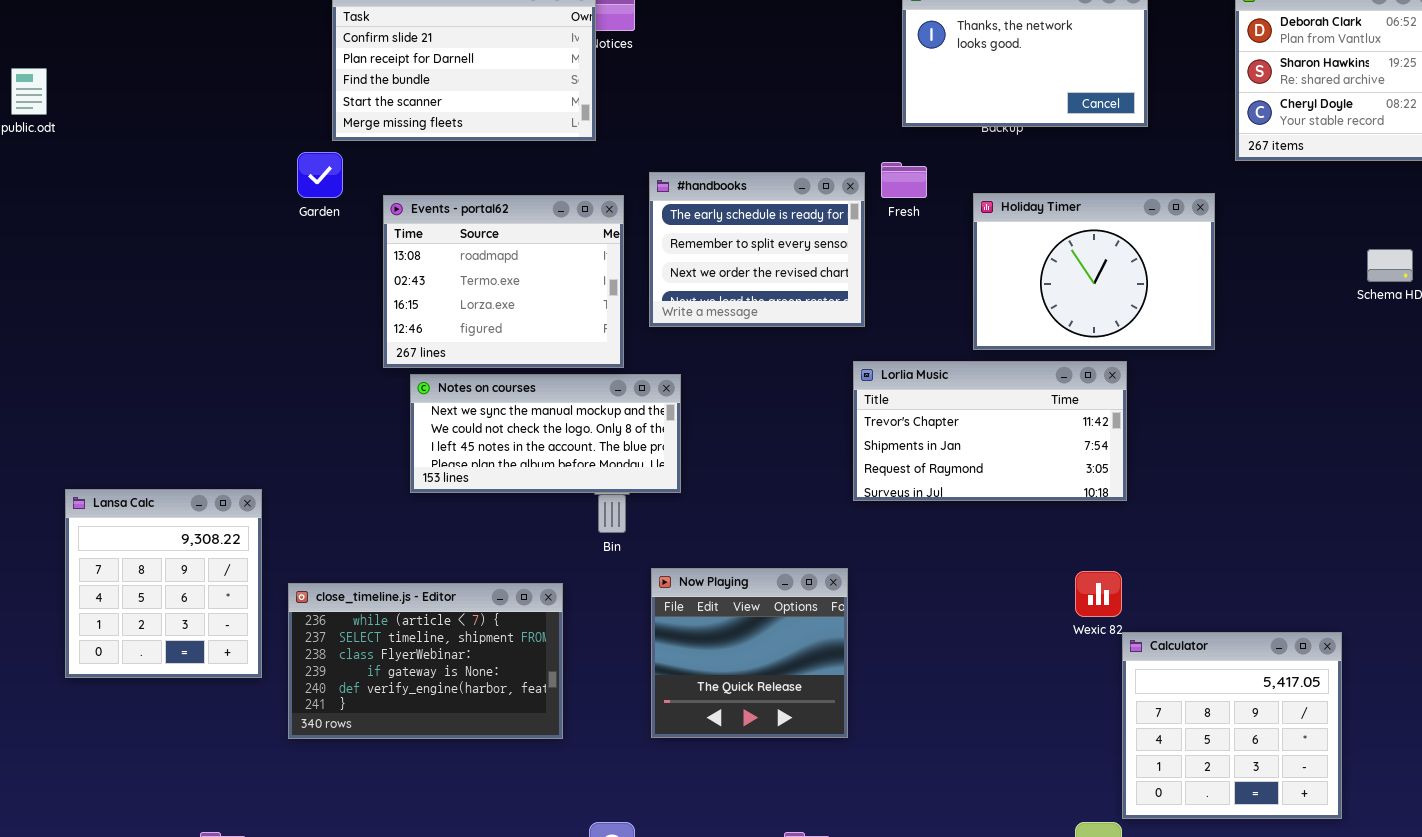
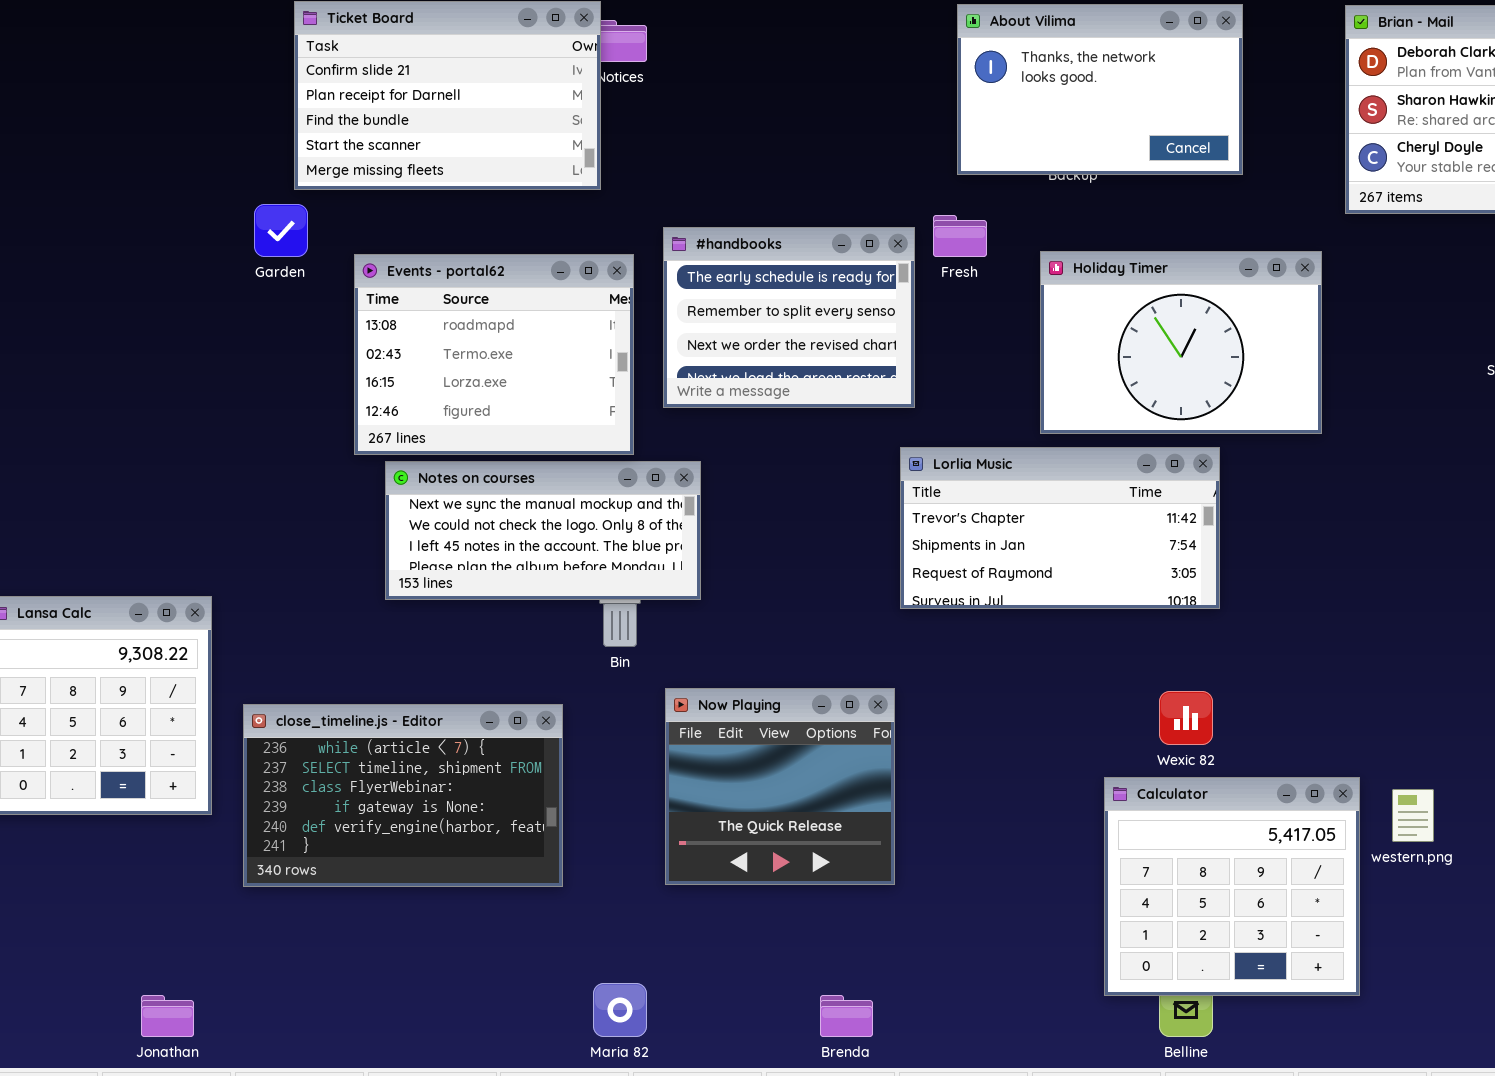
Calculator: [1122,632,1342,819] -> [1104,777,1360,996], moved

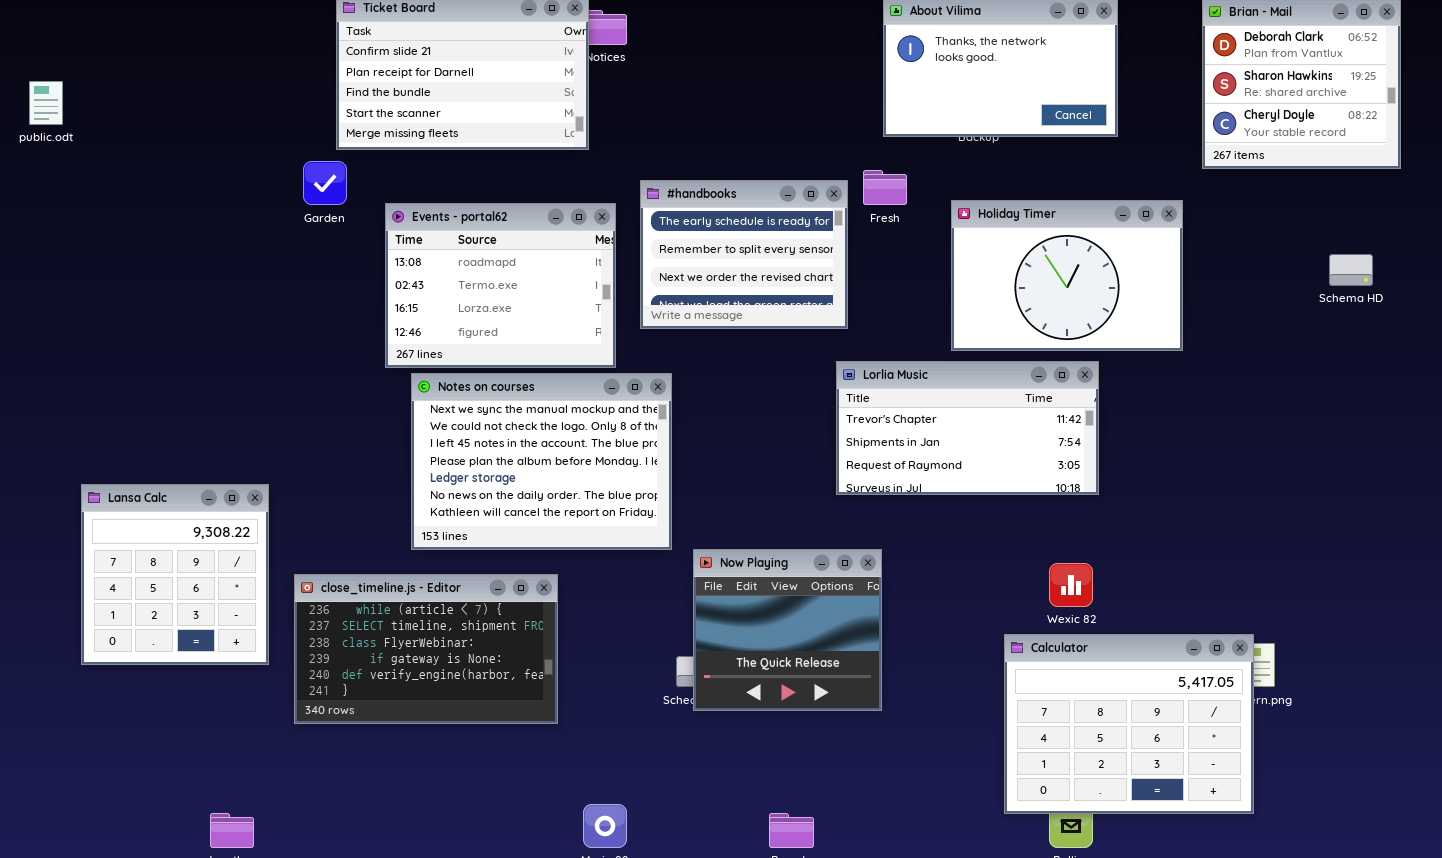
Notes on courses: [385,461,701,600] -> [411,373,672,550], resized
Now Playing: [665,688,895,885] -> [693,549,882,711], moved
Calculator: [1104,777,1360,996] -> [1004,634,1254,814], resized

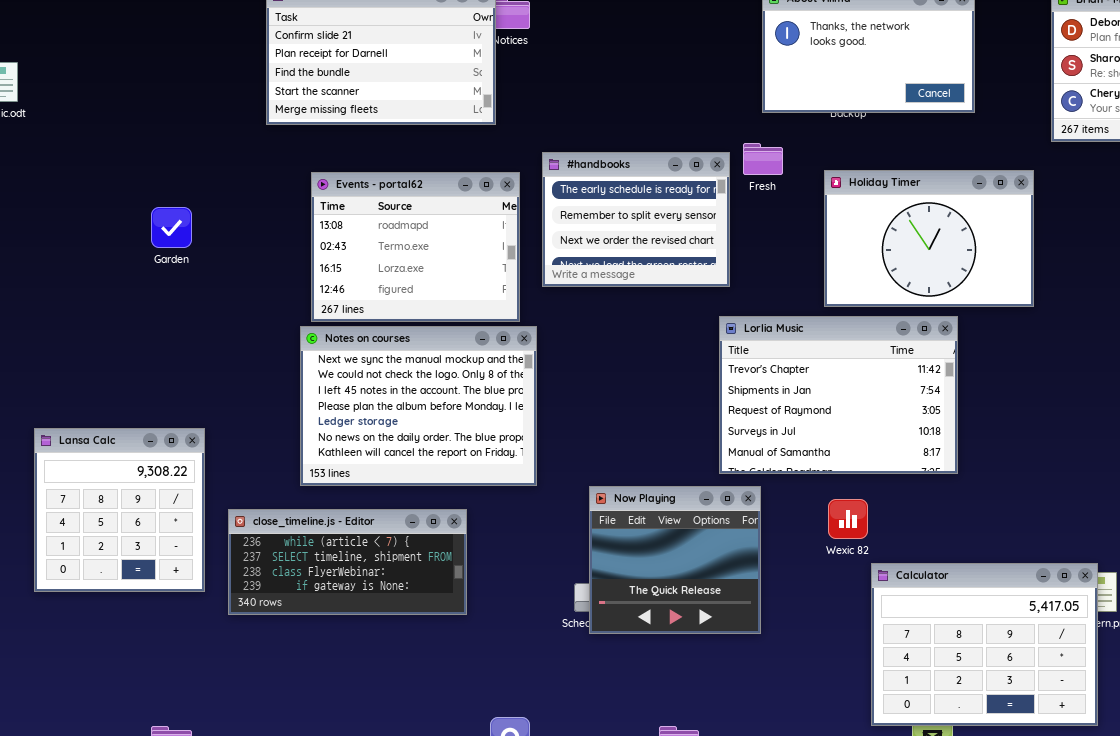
Garden: [303,161,347,205] -> [151,207,192,248], moved
Lorlia Music: [836,361,1099,495] -> [719,316,958,474], resized
Notes on courses: [411,373,672,550] -> [300,326,537,486], moved
Wexic 82: [1049,563,1093,607] -> [828,499,868,539], moved
close_timeline.js - Editor: [294,574,558,724] -> [228,509,467,615], resized

